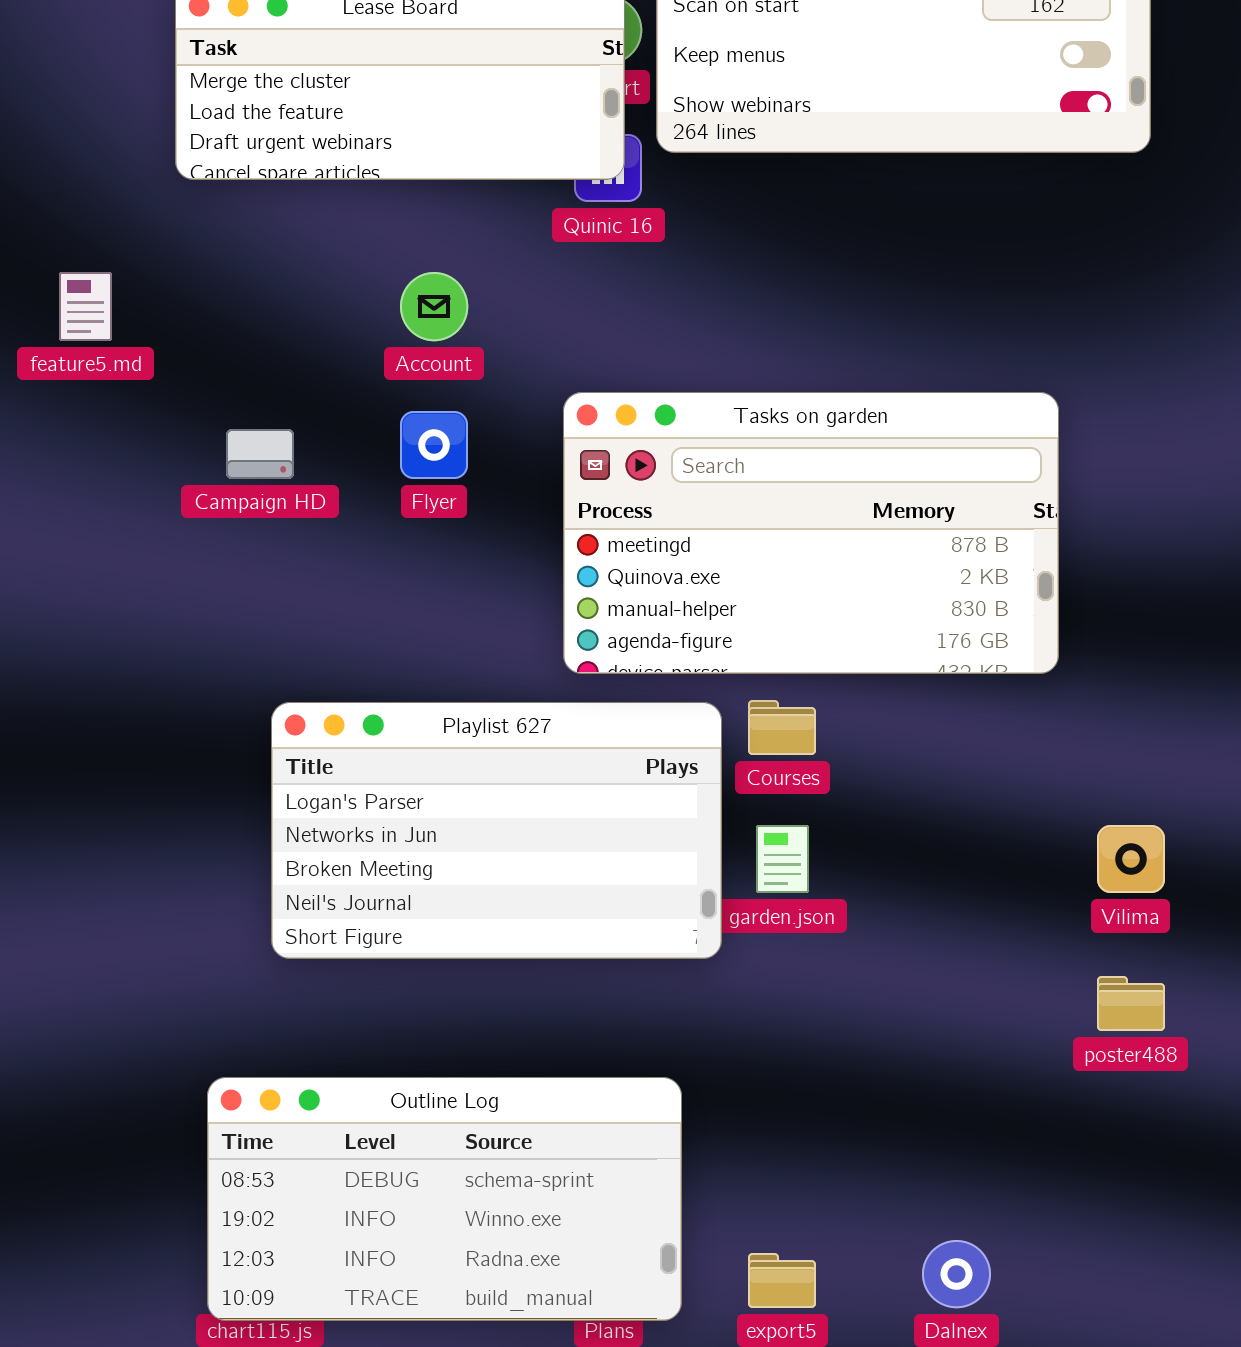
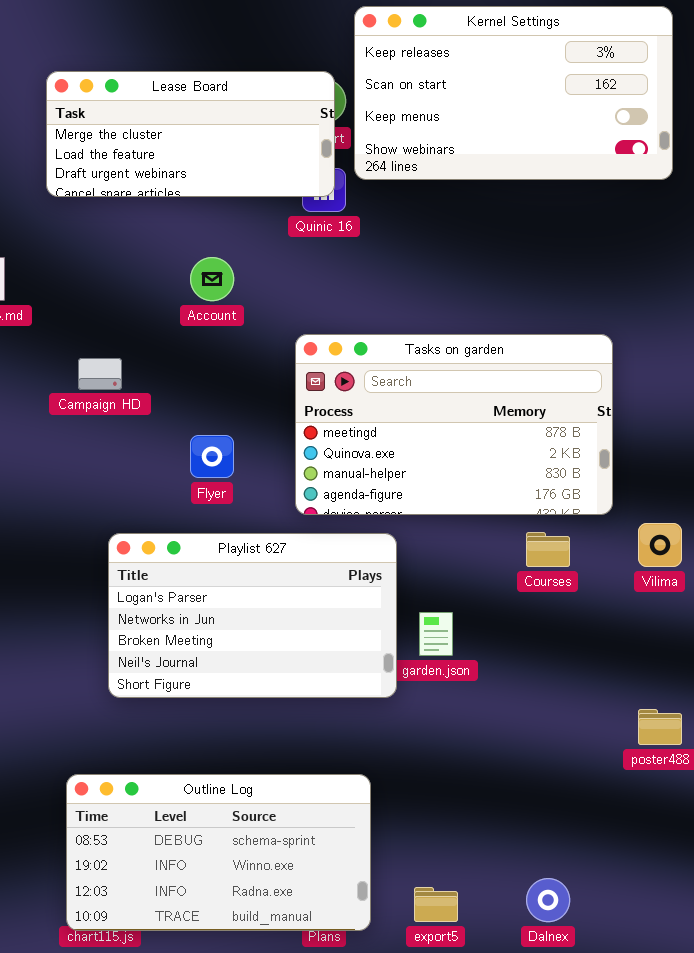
Flyer: [400,411,468,479] -> [190,435,234,478], moved
Courses: [748,700,816,755] -> [526,532,570,567], moved
Vilima: [1097,825,1165,893] -> [638,523,682,567], moved

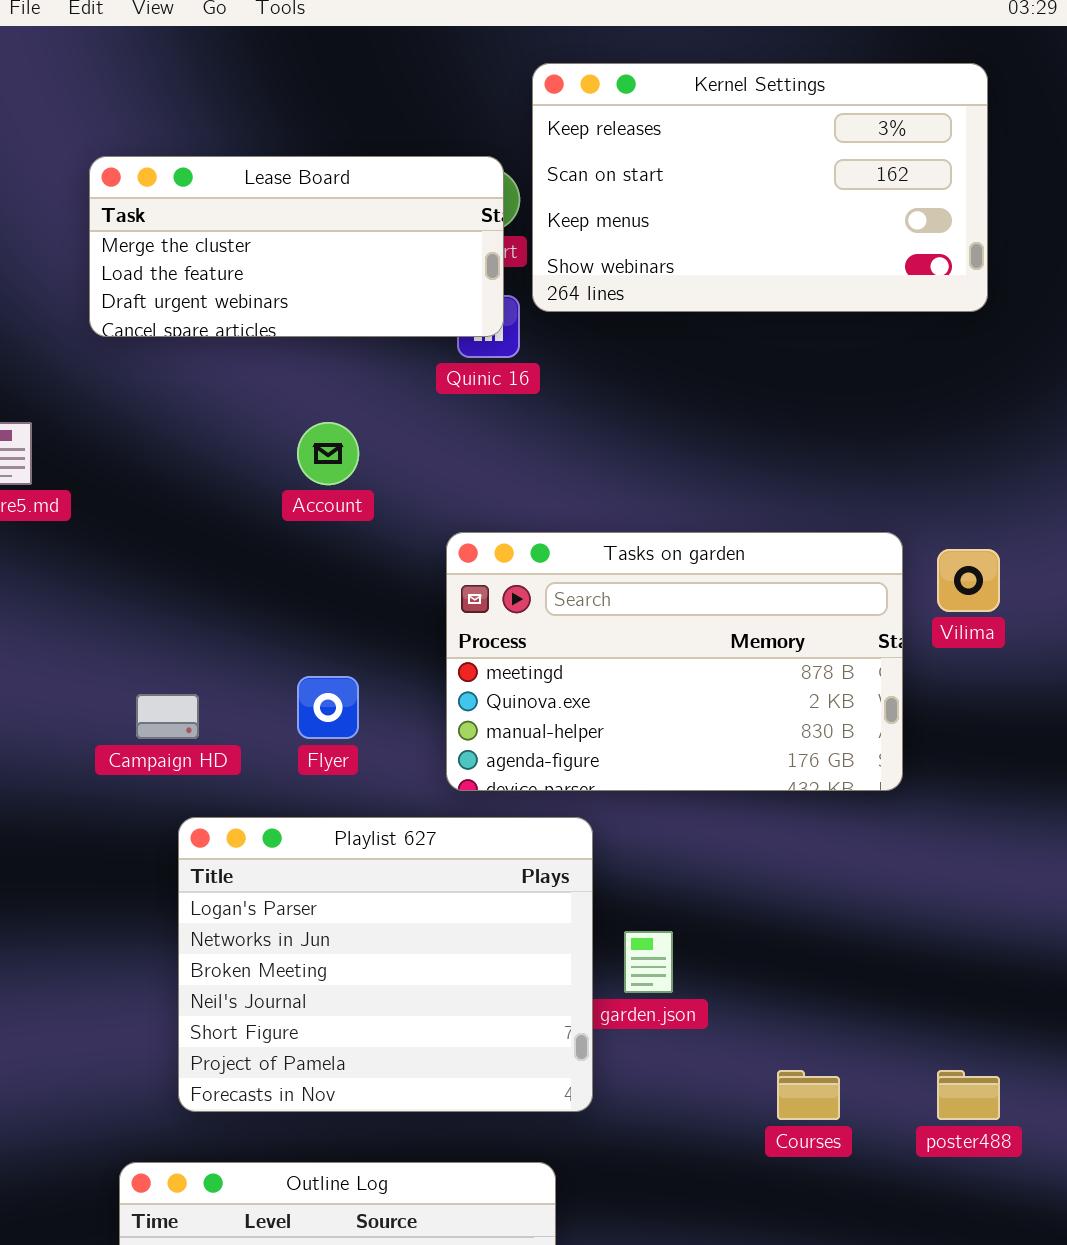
Campaign HD: [78,358,122,390] -> [136,694,199,739], moved
Vilima: [638,523,682,567] -> [937,549,1000,612], moved
Courses: [526,532,570,567] -> [777,1070,840,1120], moved
Playlist 627: [108,533,397,698] -> [178,817,593,1112], resized

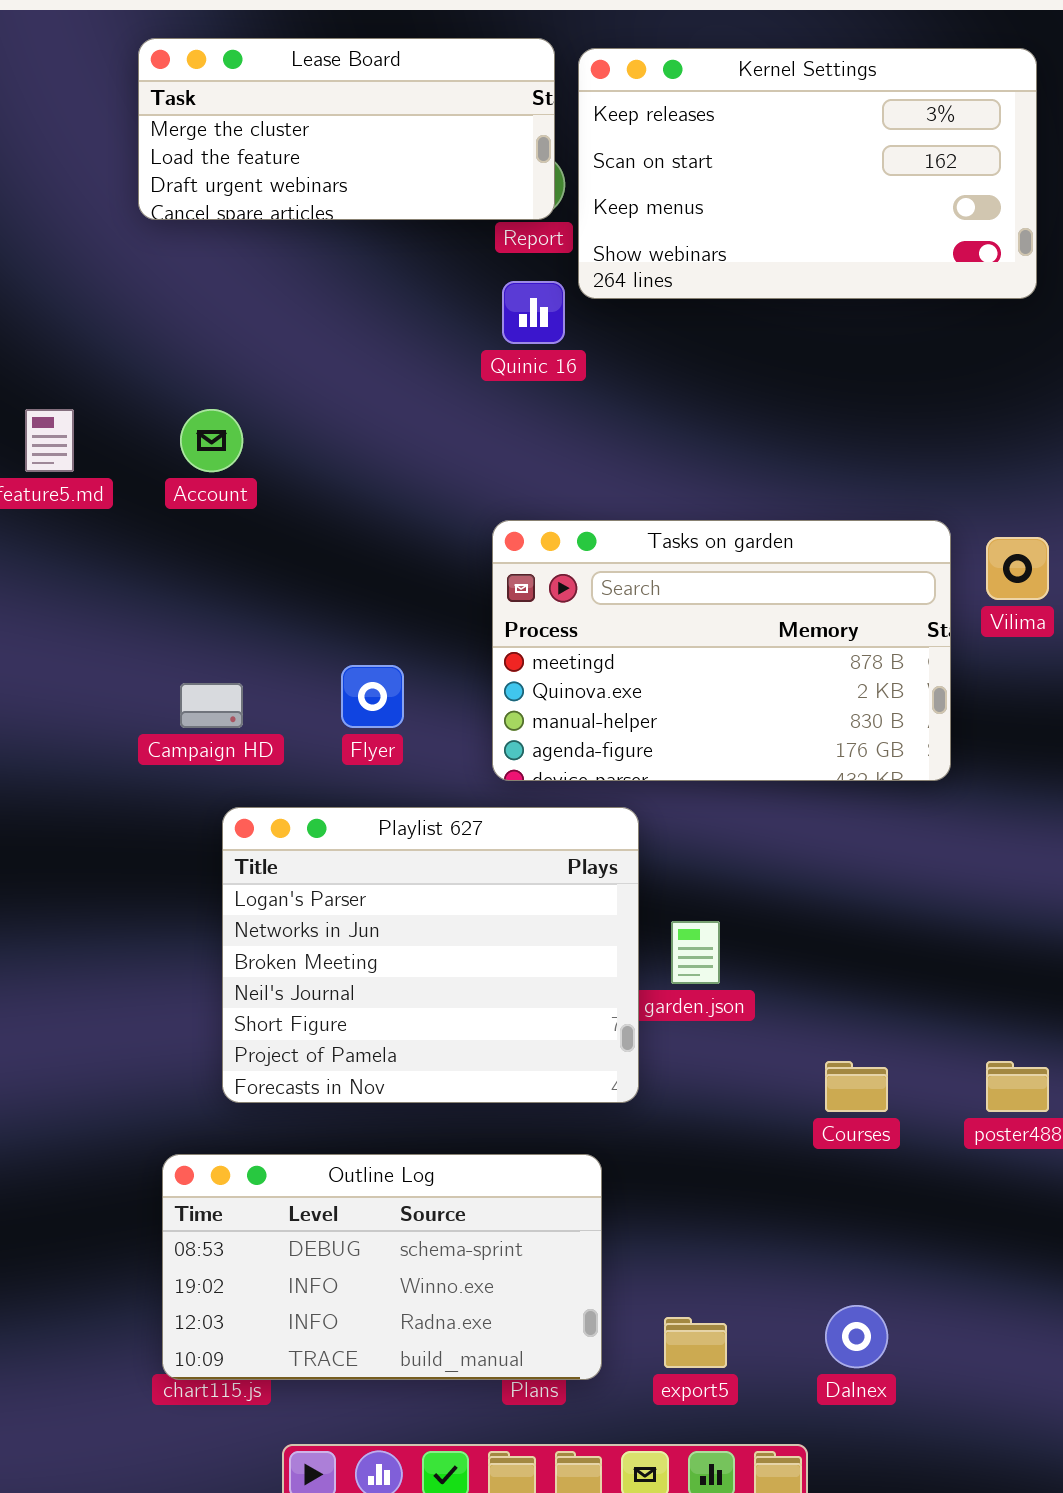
Lease Board: [89,156,504,337] -> [138,38,555,220], moved
Account: [297,422,359,485] -> [180,409,243,472], moved

